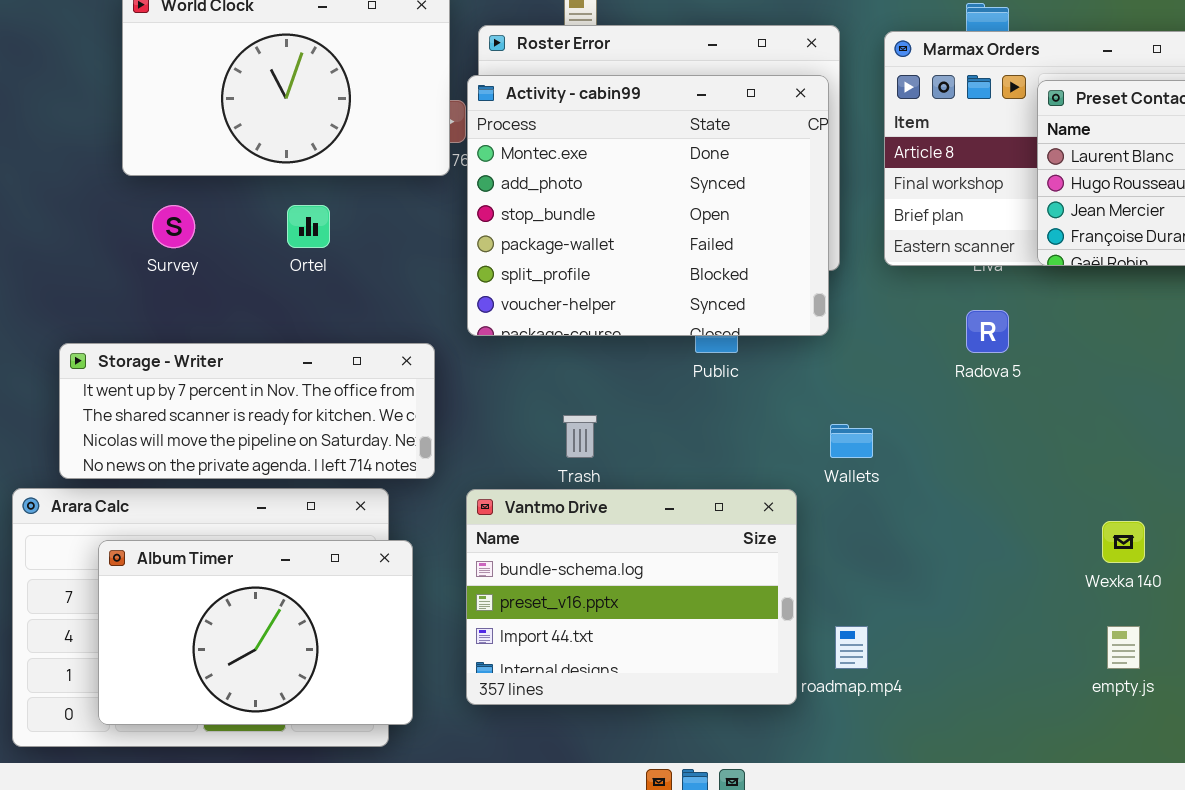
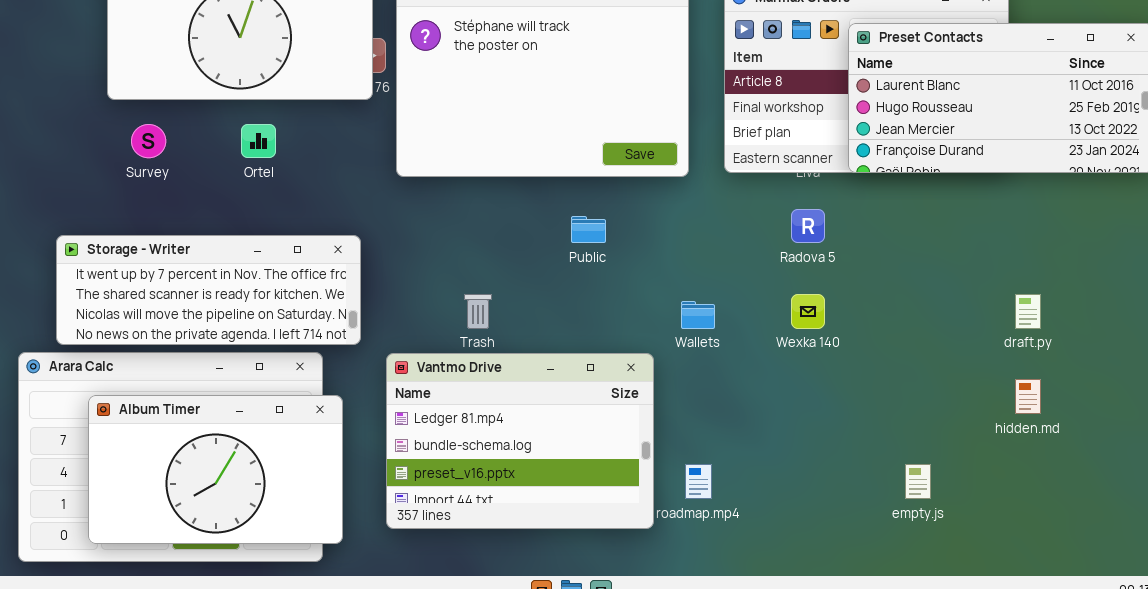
Activity - cabin99: [467,75,829,336] -> none, closed
Vantmo Drive: [466,489,797,705] -> [386,353,654,529], scrolled up 1 row
Wexka 140: [1102,521,1145,563] -> [791,294,825,329], moved

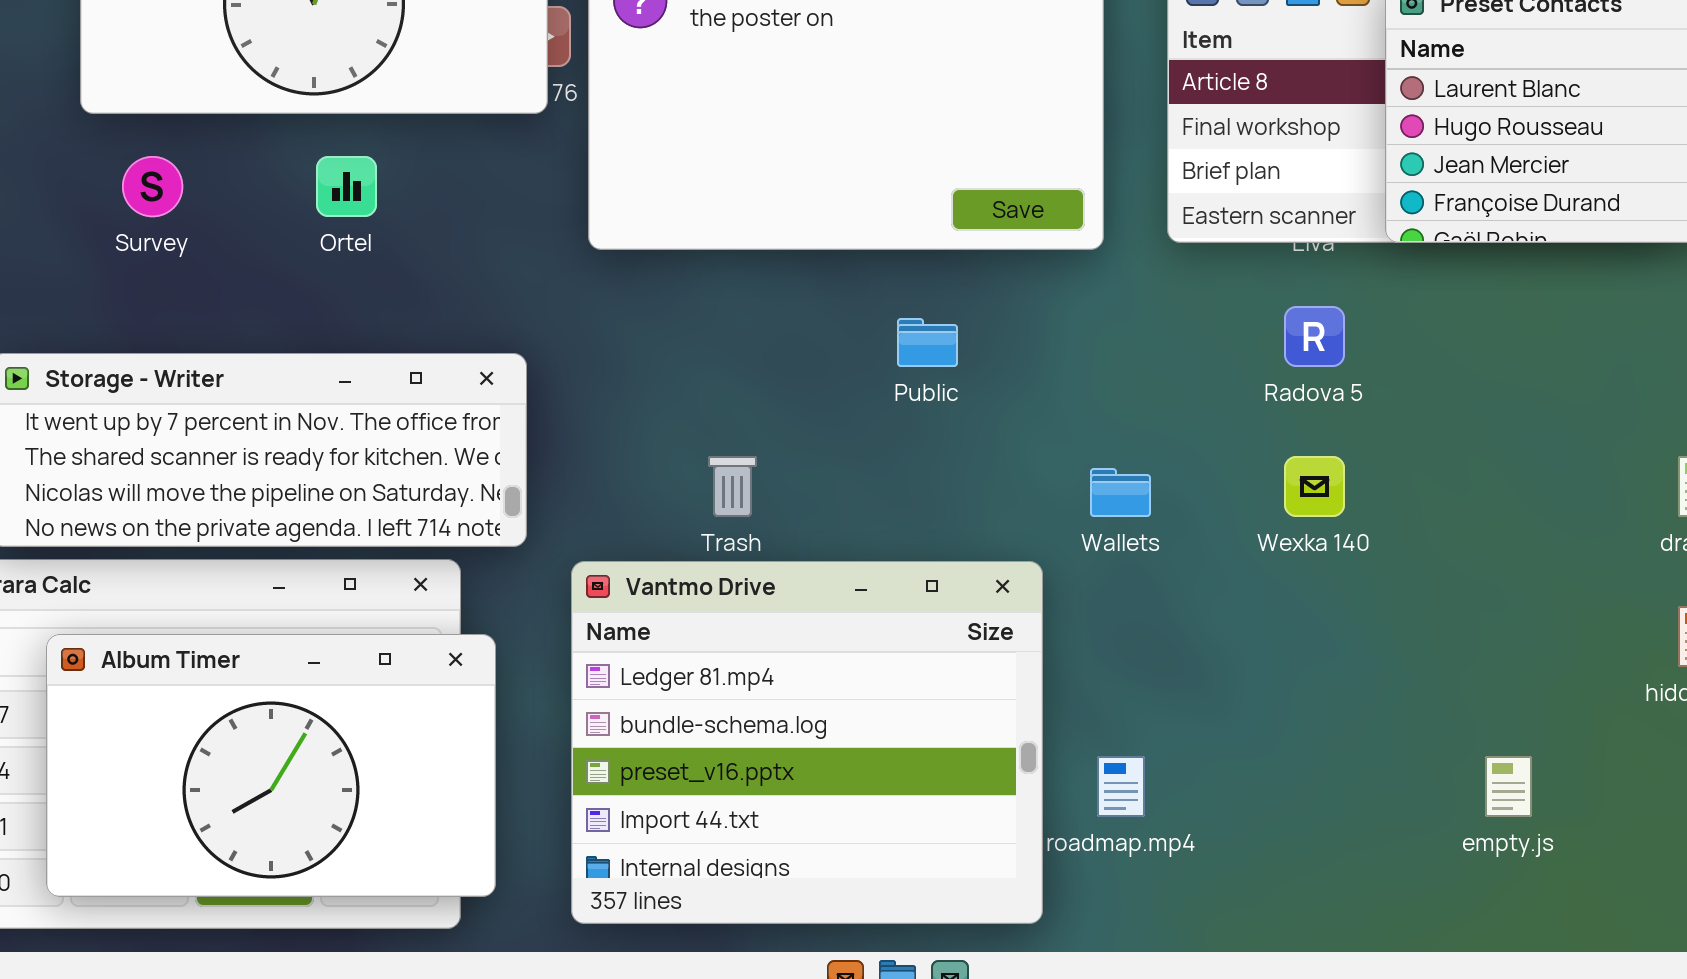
Vantmo Drive: [386,353,654,529] -> [571,561,1043,924], resized

